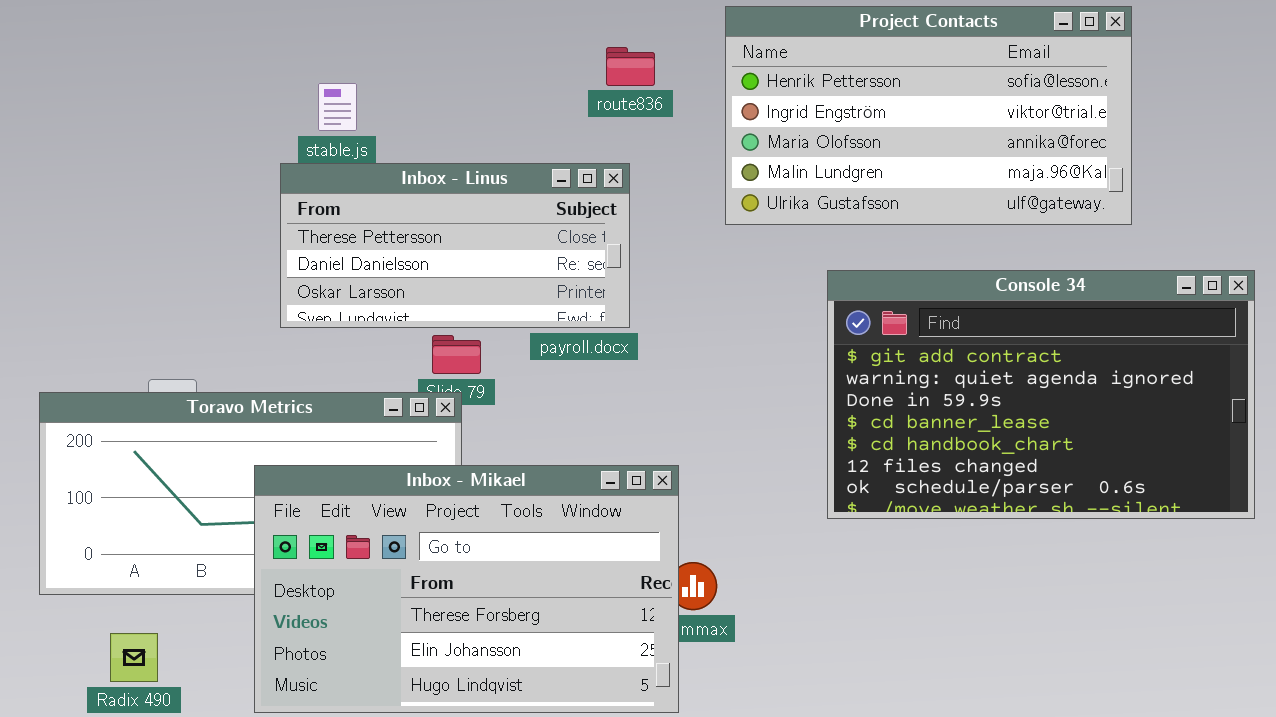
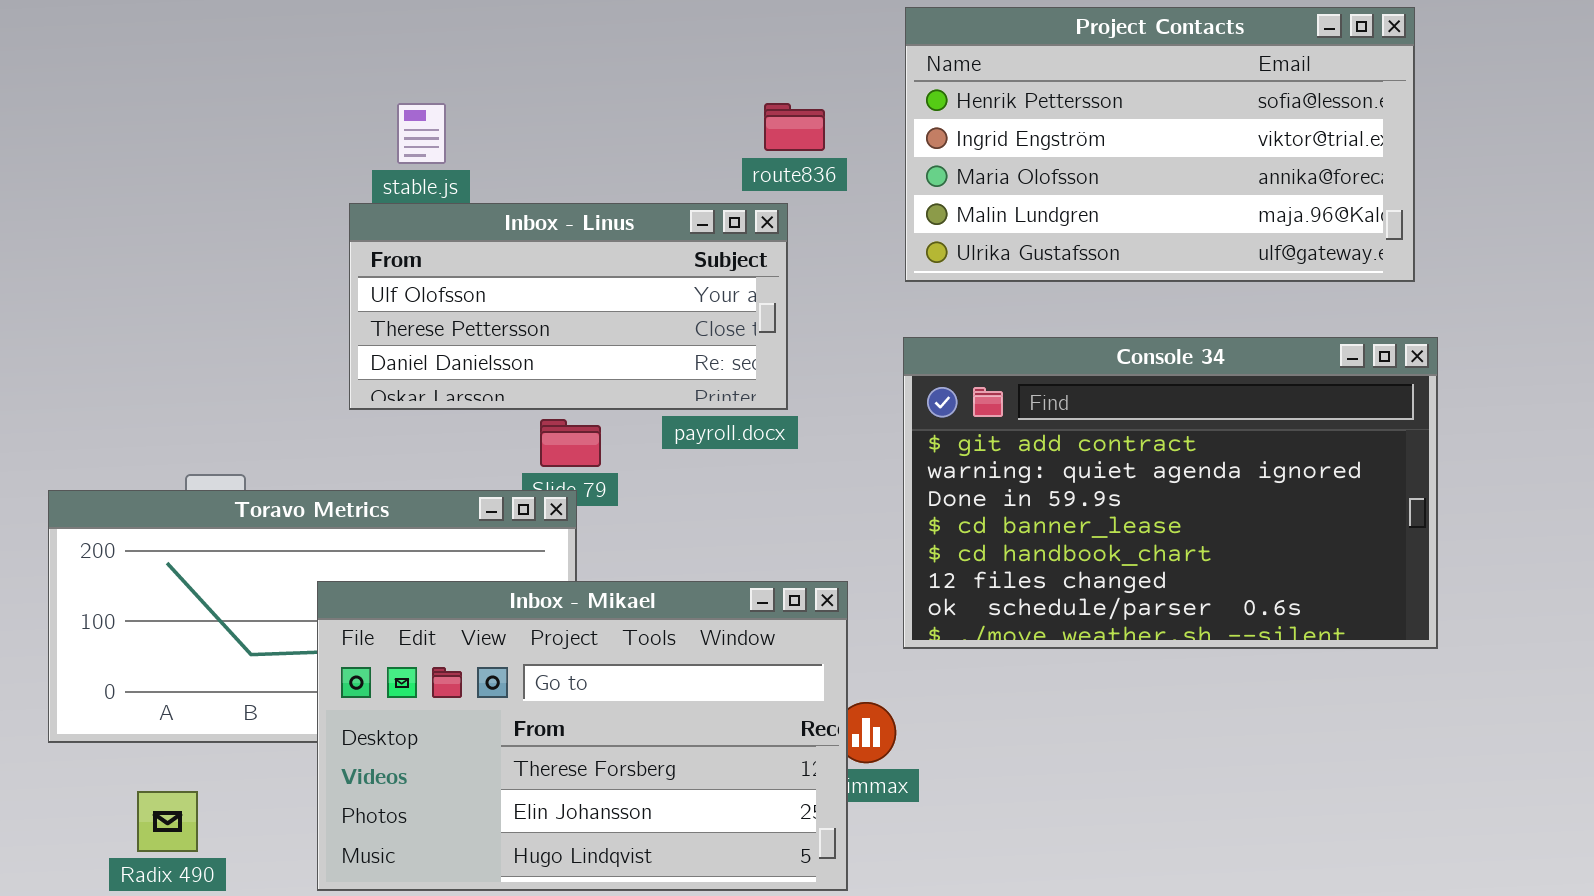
route836: [606,47,655,86] -> [764,103,825,151], moved
Inbox - Linus: [280,163,630,328] -> [349,203,788,410], scrolled up 1 row
Console 34: [827,270,1255,519] -> [903,337,1438,649], moved

